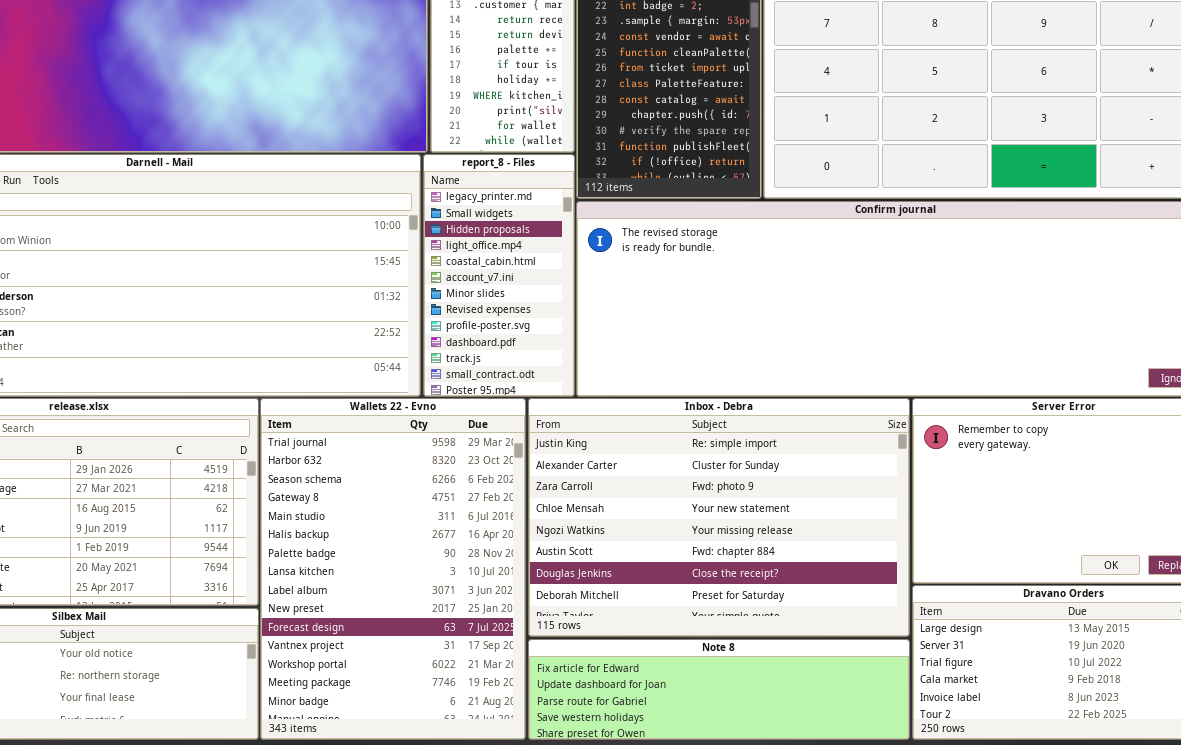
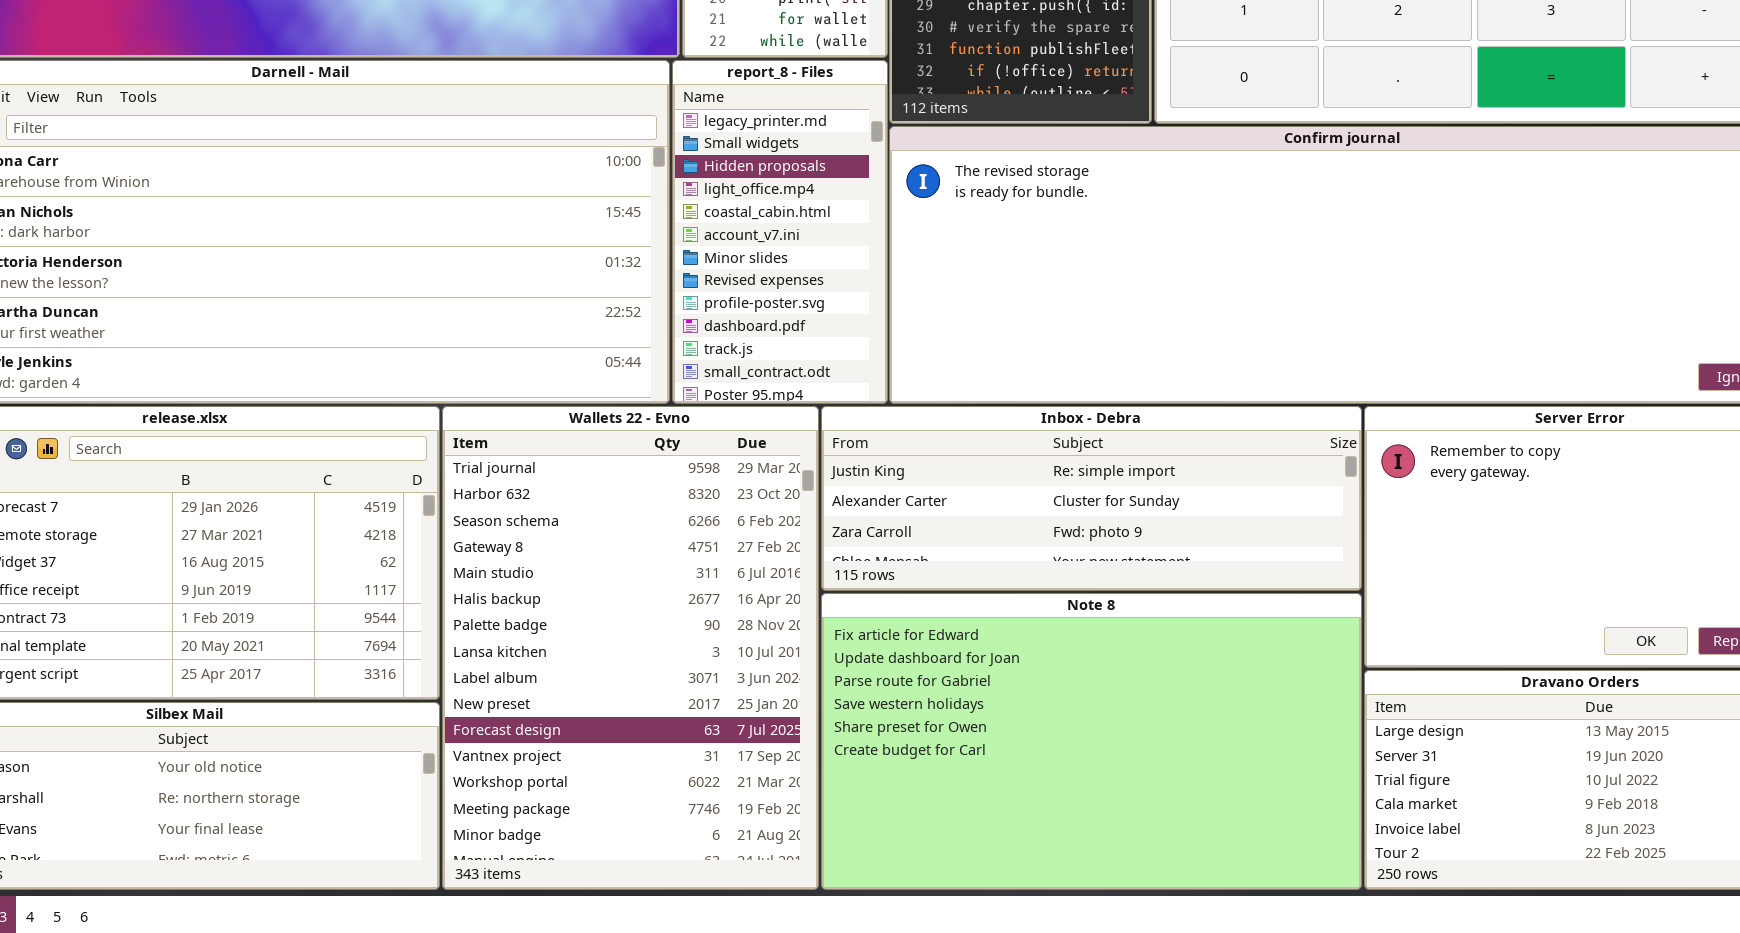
Inbox - Debra: [528,398,910,637] -> [821,406,1362,591], resized
Note 8: [528,639,910,740] -> [821,593,1362,890], resized

